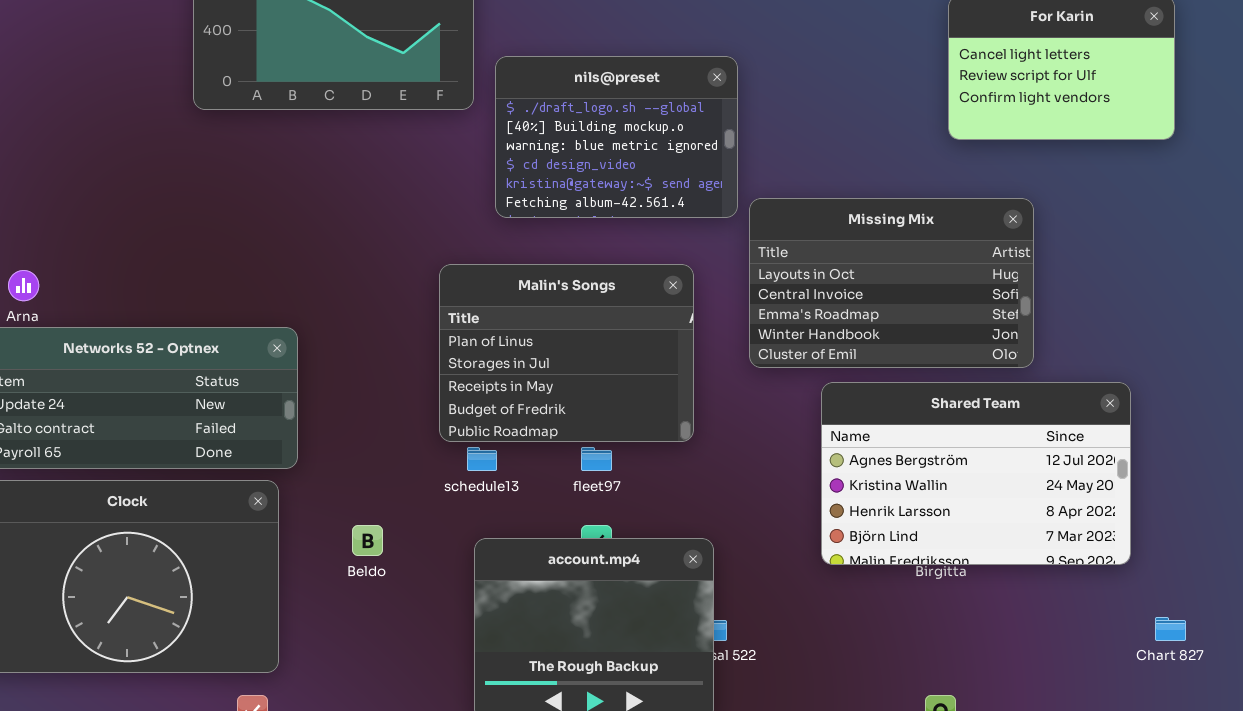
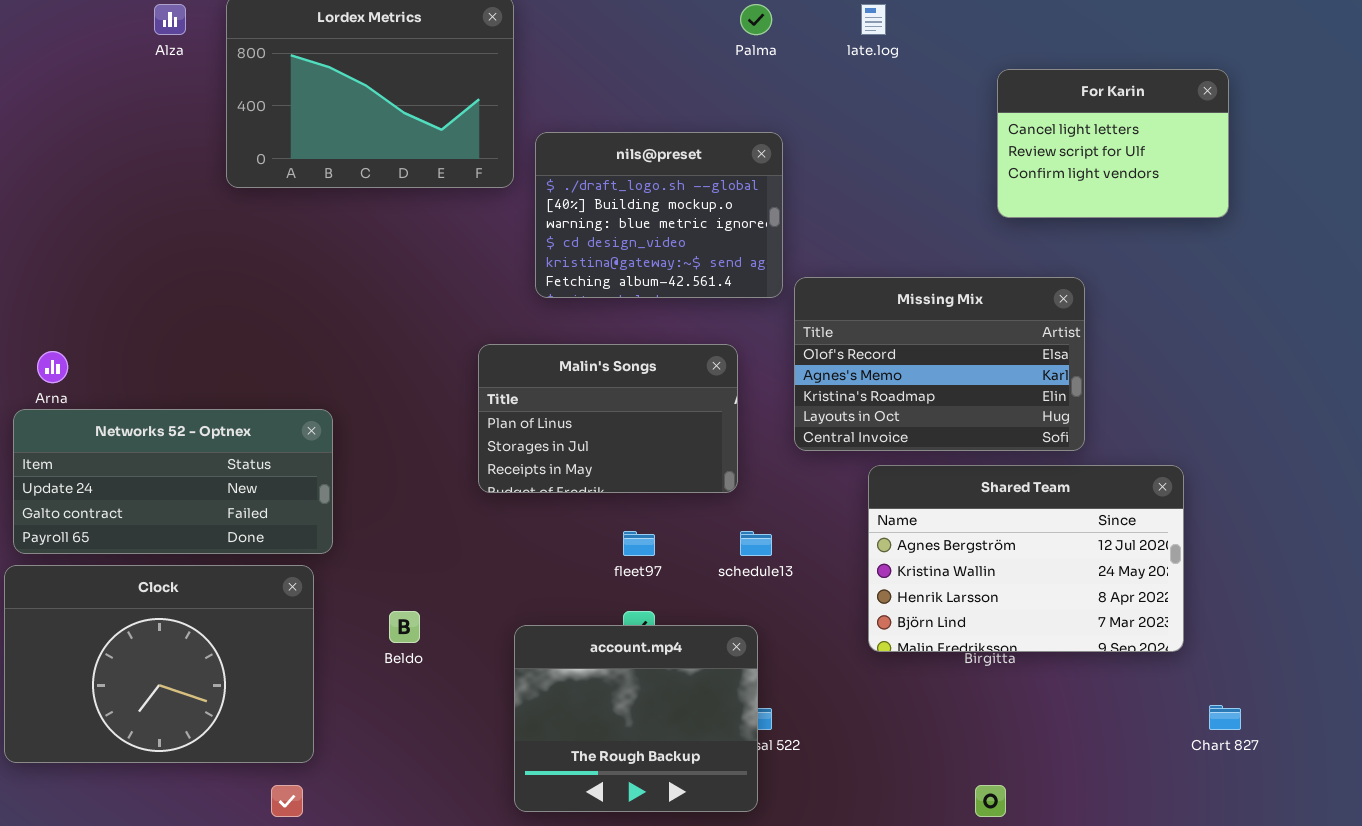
Missing Mix: [749,198,1034,368] -> [794,277,1085,451], scrolled up 3 rows
Malin's Songs: [439,264,694,442] -> [478,344,738,493], resized
schedule13: [467,447,497,471] -> [740,531,772,556], moved

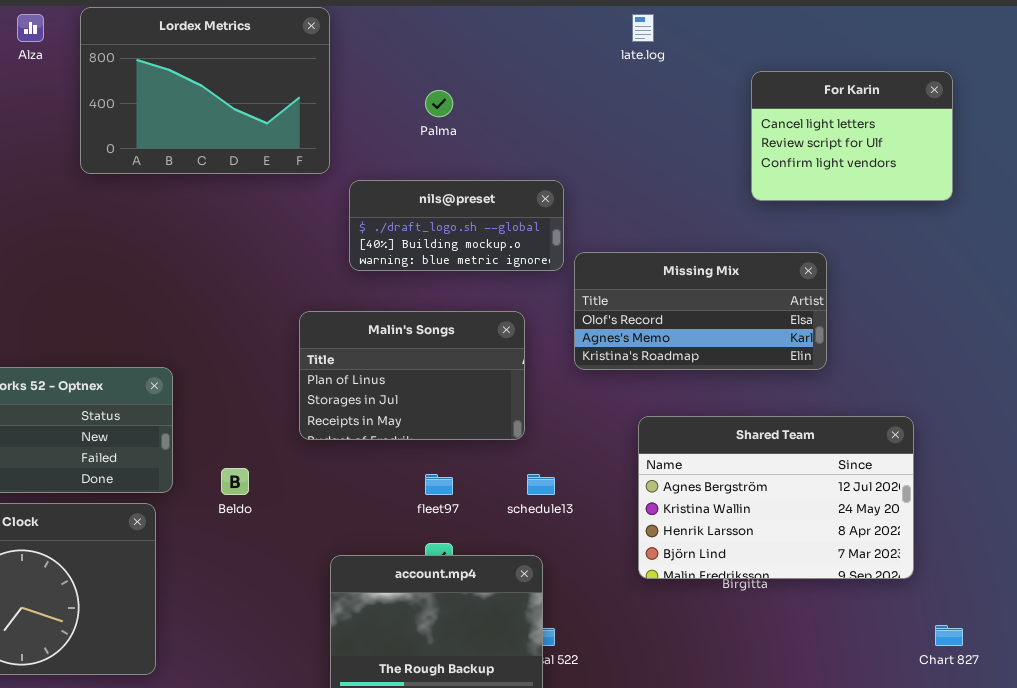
Palma: [740,4,772,35] -> [425,90,453,117], moved
nils@preset: [535,132,783,298] -> [349,180,564,271], resized
Missing Mix: [794,277,1085,451] -> [574,252,827,370], resized
Beldo: [389,611,420,643] -> [221,468,249,495], moved

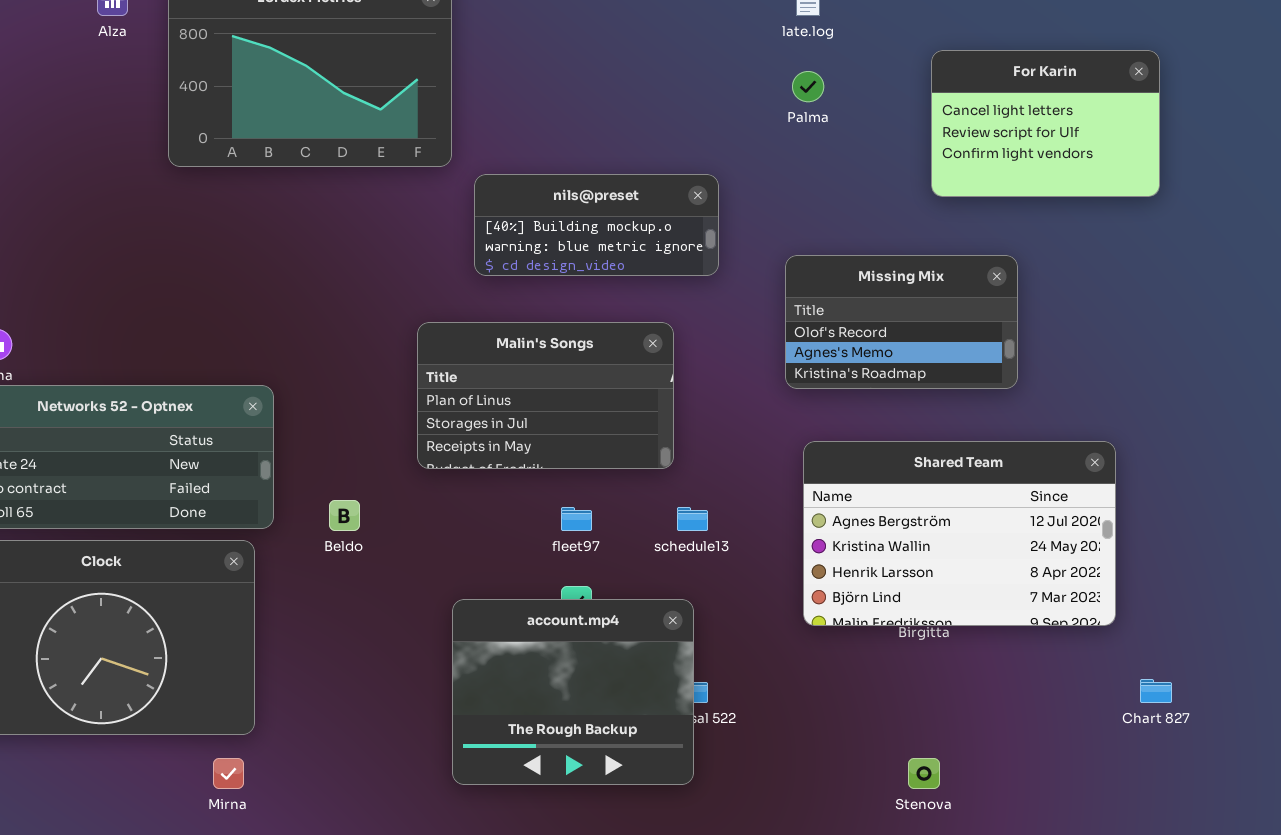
Palma: [425,90,453,117] -> [792,71,824,102], moved
nils@preset: [349,180,564,271] -> [474,174,719,276], scrolled down 1 row
Missing Mix: [574,252,827,370] -> [785,255,1018,389], resized

